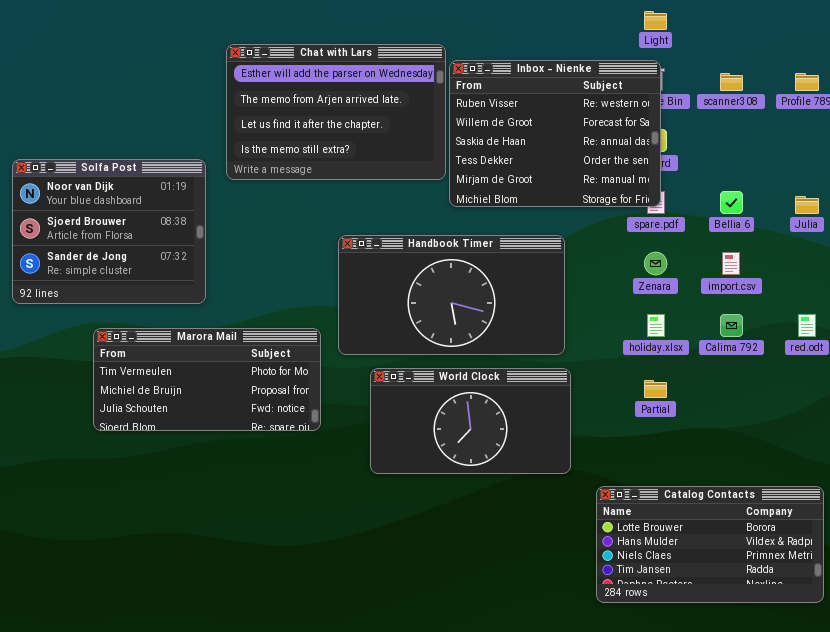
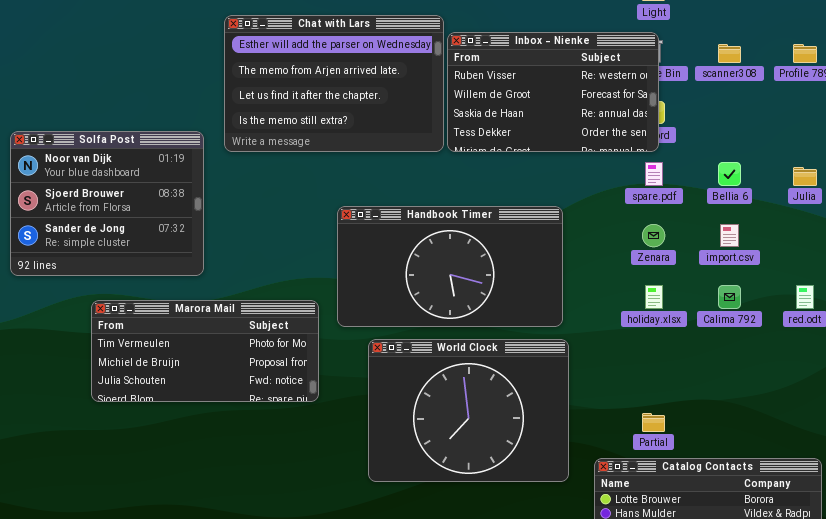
Inbox - Nienke: [449,60,661,207] -> [447,32,659,152], resized
World Clock: [370,368,571,474] -> [368,339,569,482], resized
Partial: [644,380,667,398] -> [642,413,665,432], moved

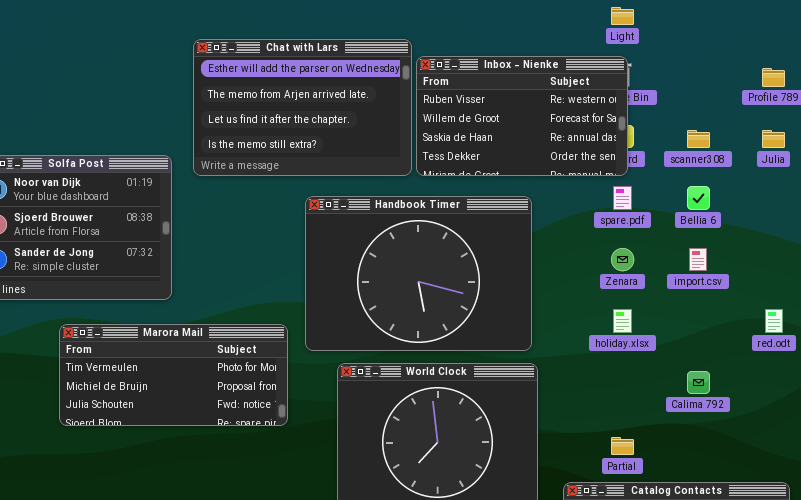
scanner308: [718,44,741,63] -> [687,130,710,148], moved
Julia: [793,167,817,186] -> [762,130,785,148], moved
Handbook Timer: [337,206,563,327] -> [305,196,532,351], resized
Calima 792: [718,285,741,309] -> [687,371,710,394], moved

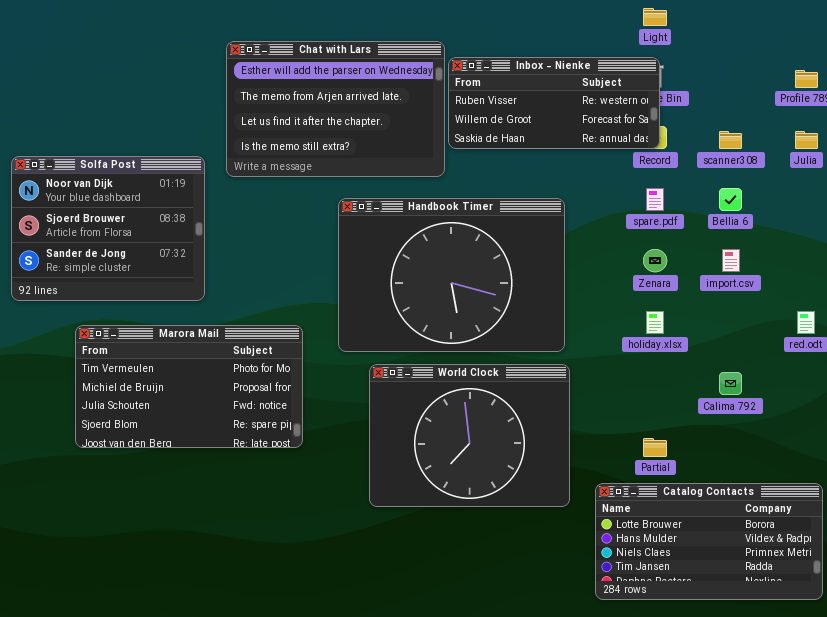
Inbox - Nienke: [416,56,628,176] -> [448,57,660,149], resized
Marora Mail: [59,324,288,426] -> [75,325,303,448], moved, resized

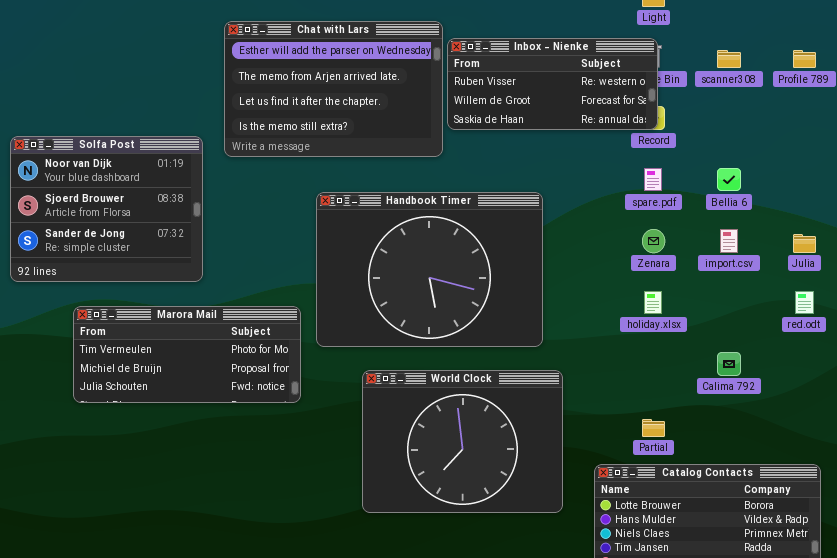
scanner308: [719,131,742,149] -> [717,50,741,68], moved
Julia: [795,131,818,149] -> [793,234,816,253], moved
Handbook Timer: [338,198,565,352] -> [316,192,543,347], moved
Marora Mail: [75,325,303,448] -> [73,306,301,403], resized
World Clock: [369,364,570,507] -> [362,370,563,513], moved

